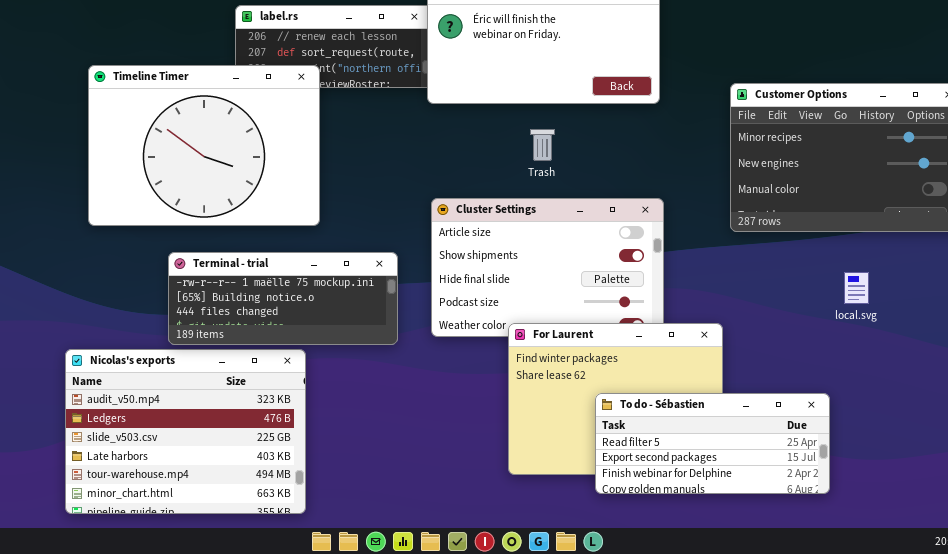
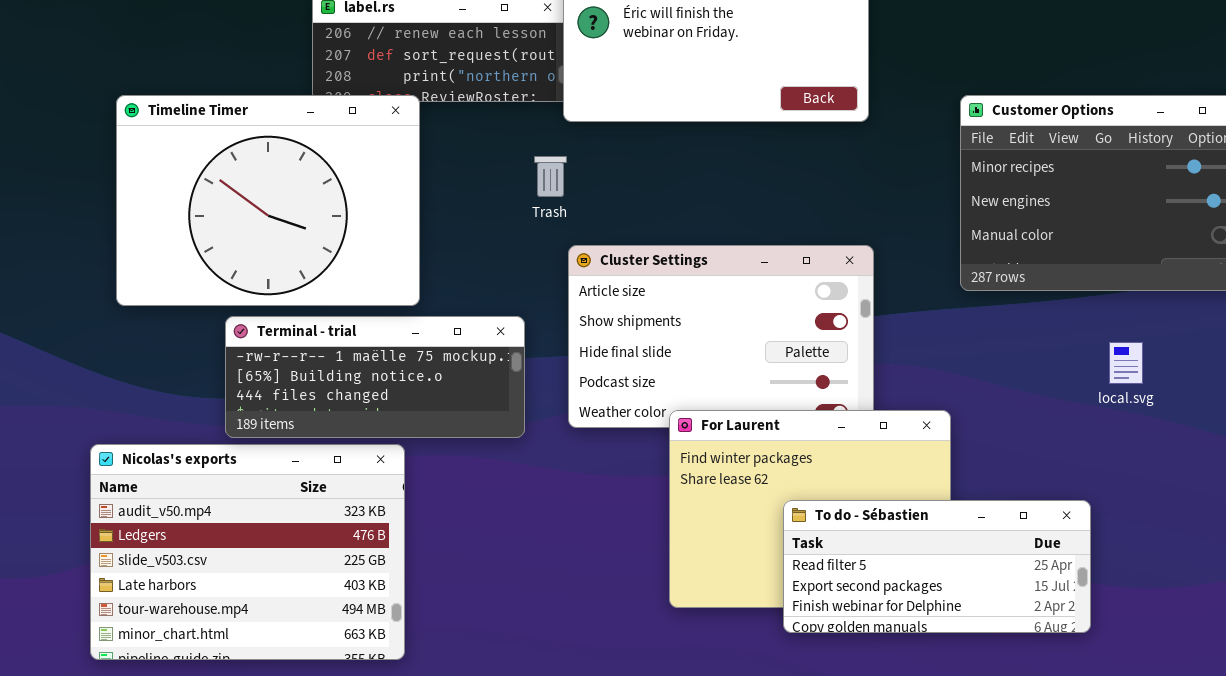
Timeline Timer: [88,65,320,226] -> [116,95,420,306], moved
Trash: [530,129,555,161] -> [534,156,567,197], moved

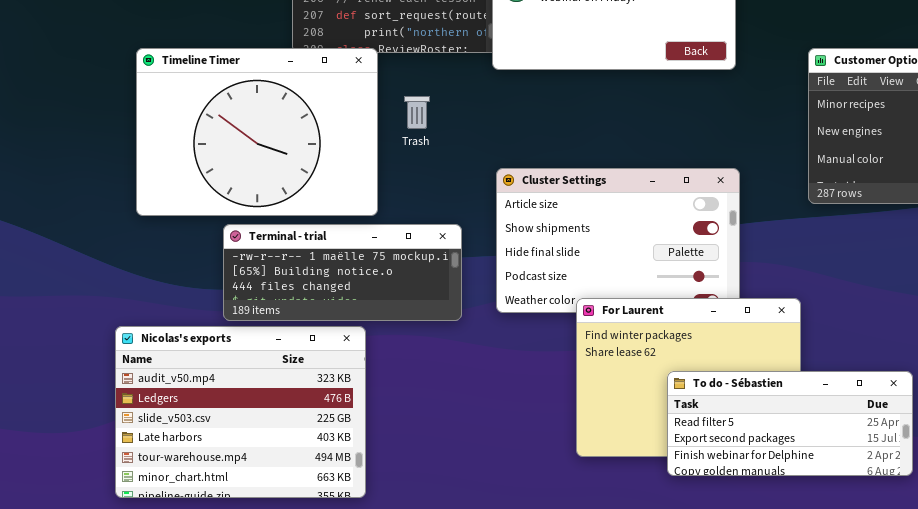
Trash: [534,156,567,197] -> [404,96,430,129], moved

